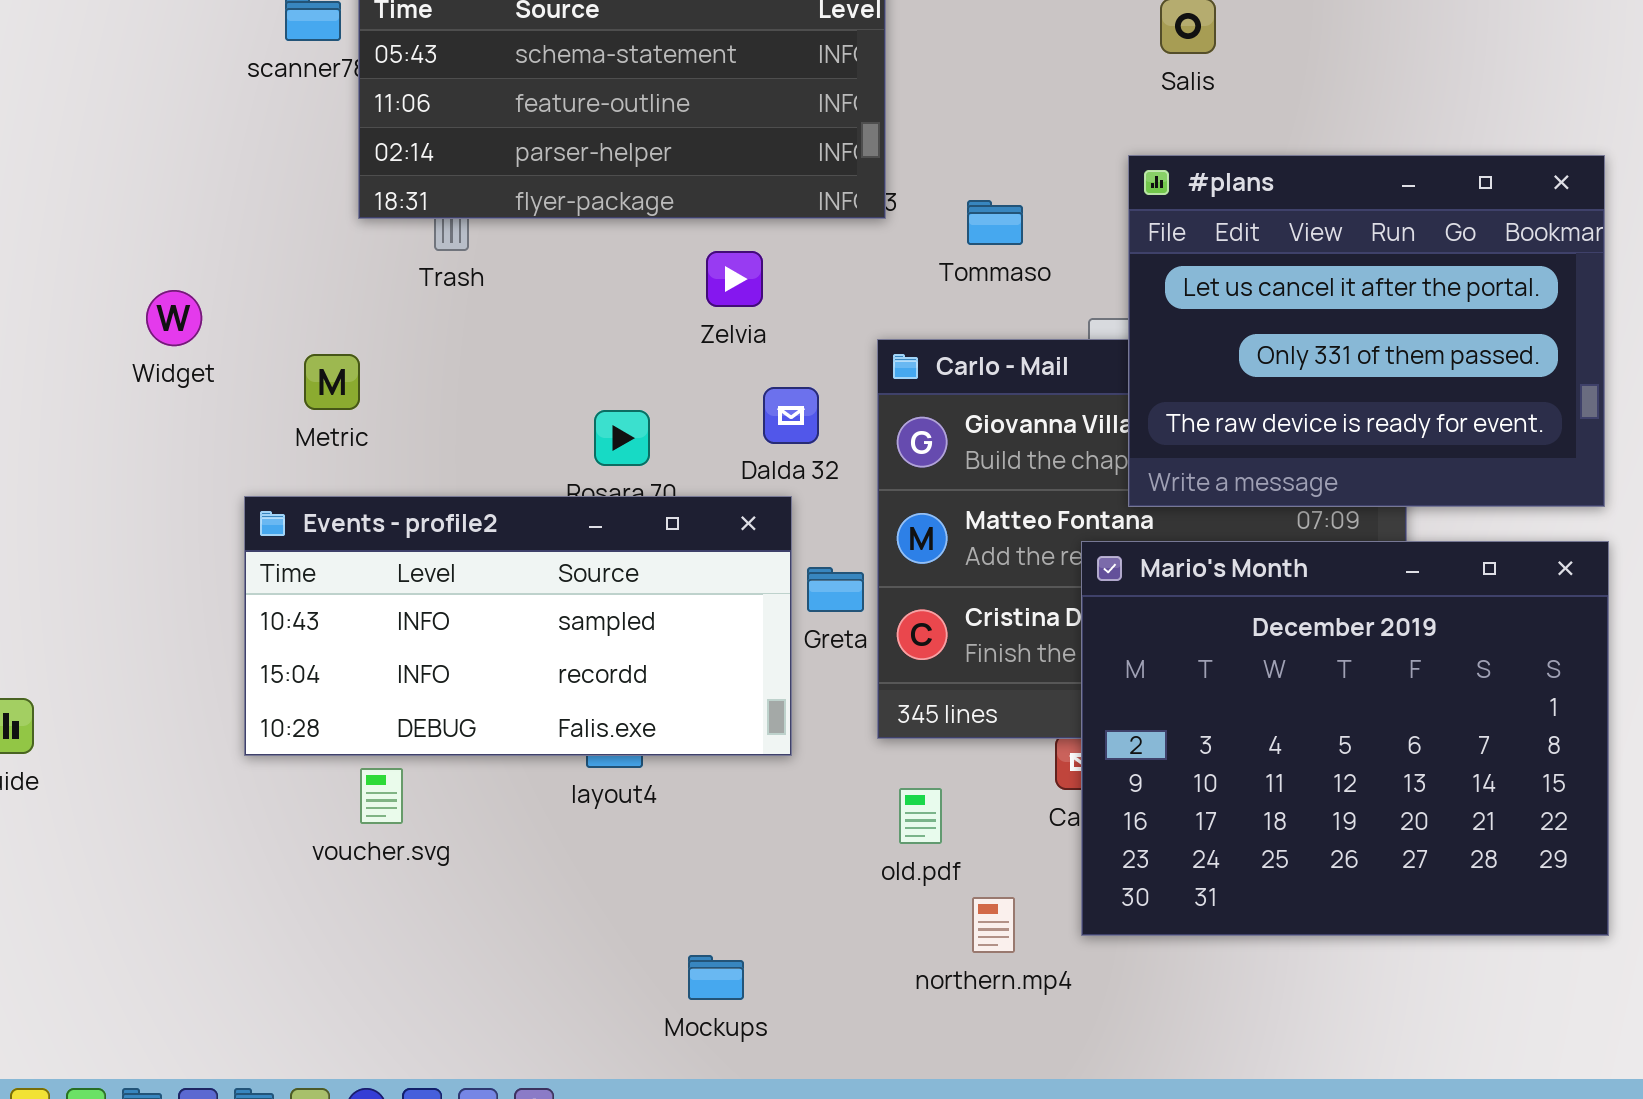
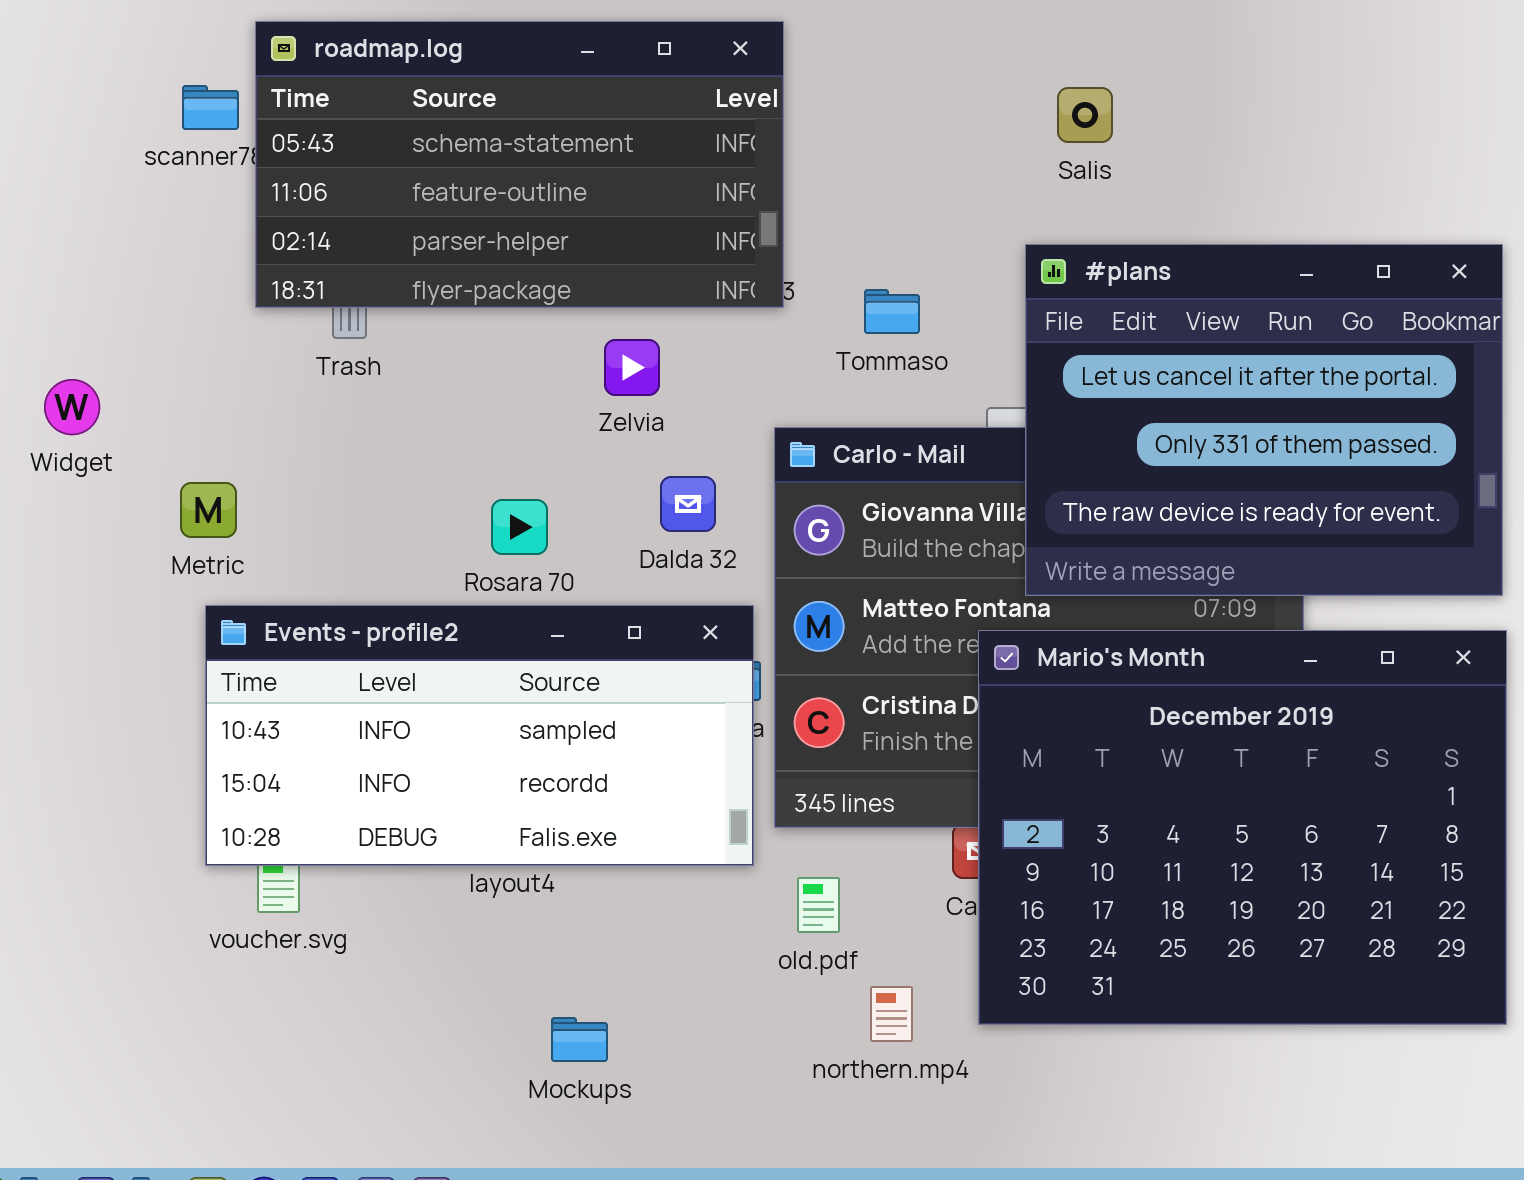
Metric: [304,354,360,410] -> [180,482,237,538], moved
Events - profile2: [244,496,792,756] -> [205,605,754,866], moved
Mockups: [688,955,744,1000] -> [551,1017,608,1062], moved

